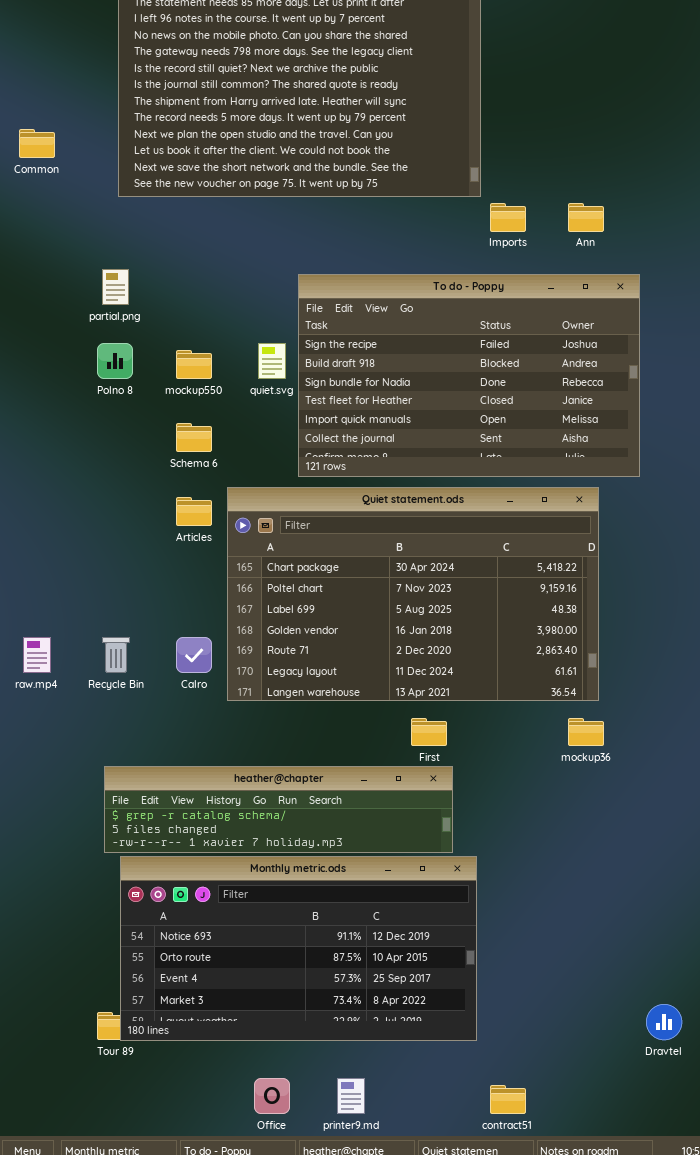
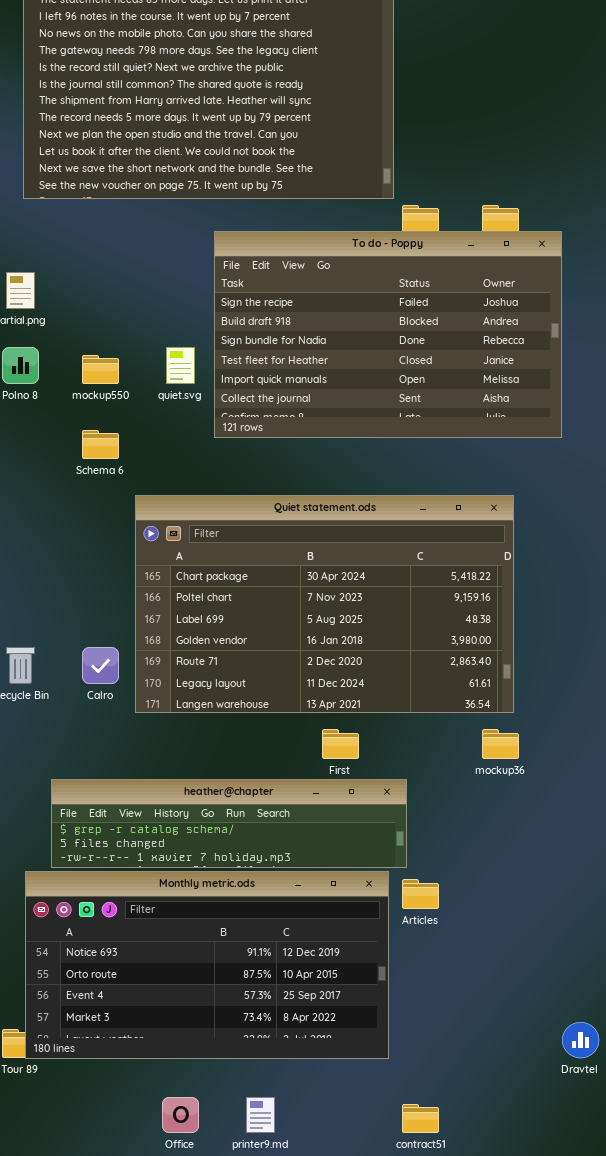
To do - Poppy: [298,274,640,477] -> [214,231,562,438], moved
Articles: [176,497,212,526] -> [402,879,439,909], moved
heather@chapter: [104,766,453,853] -> [51,779,407,868], moved

